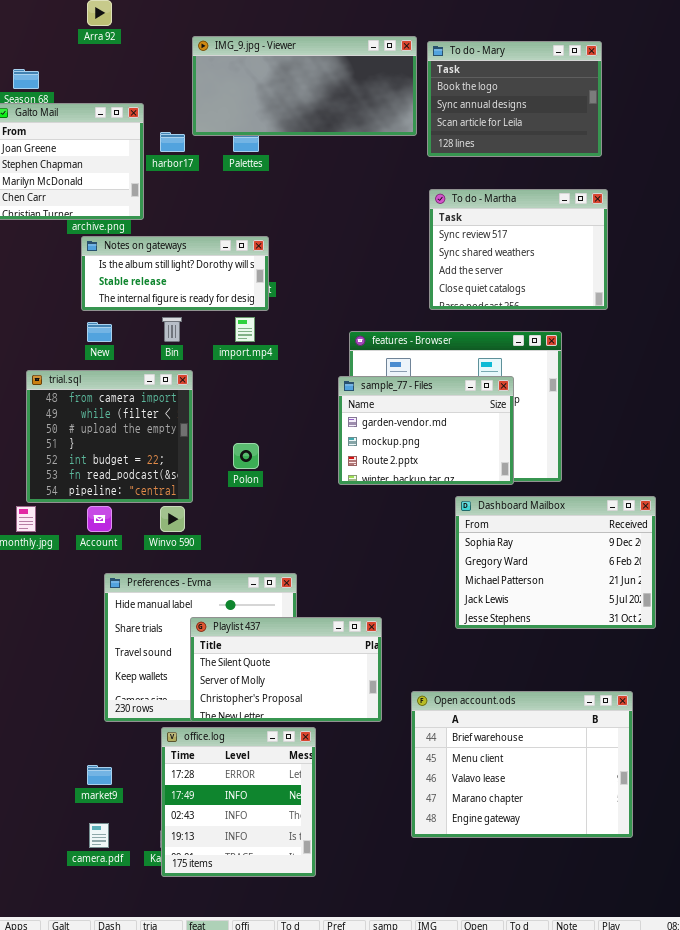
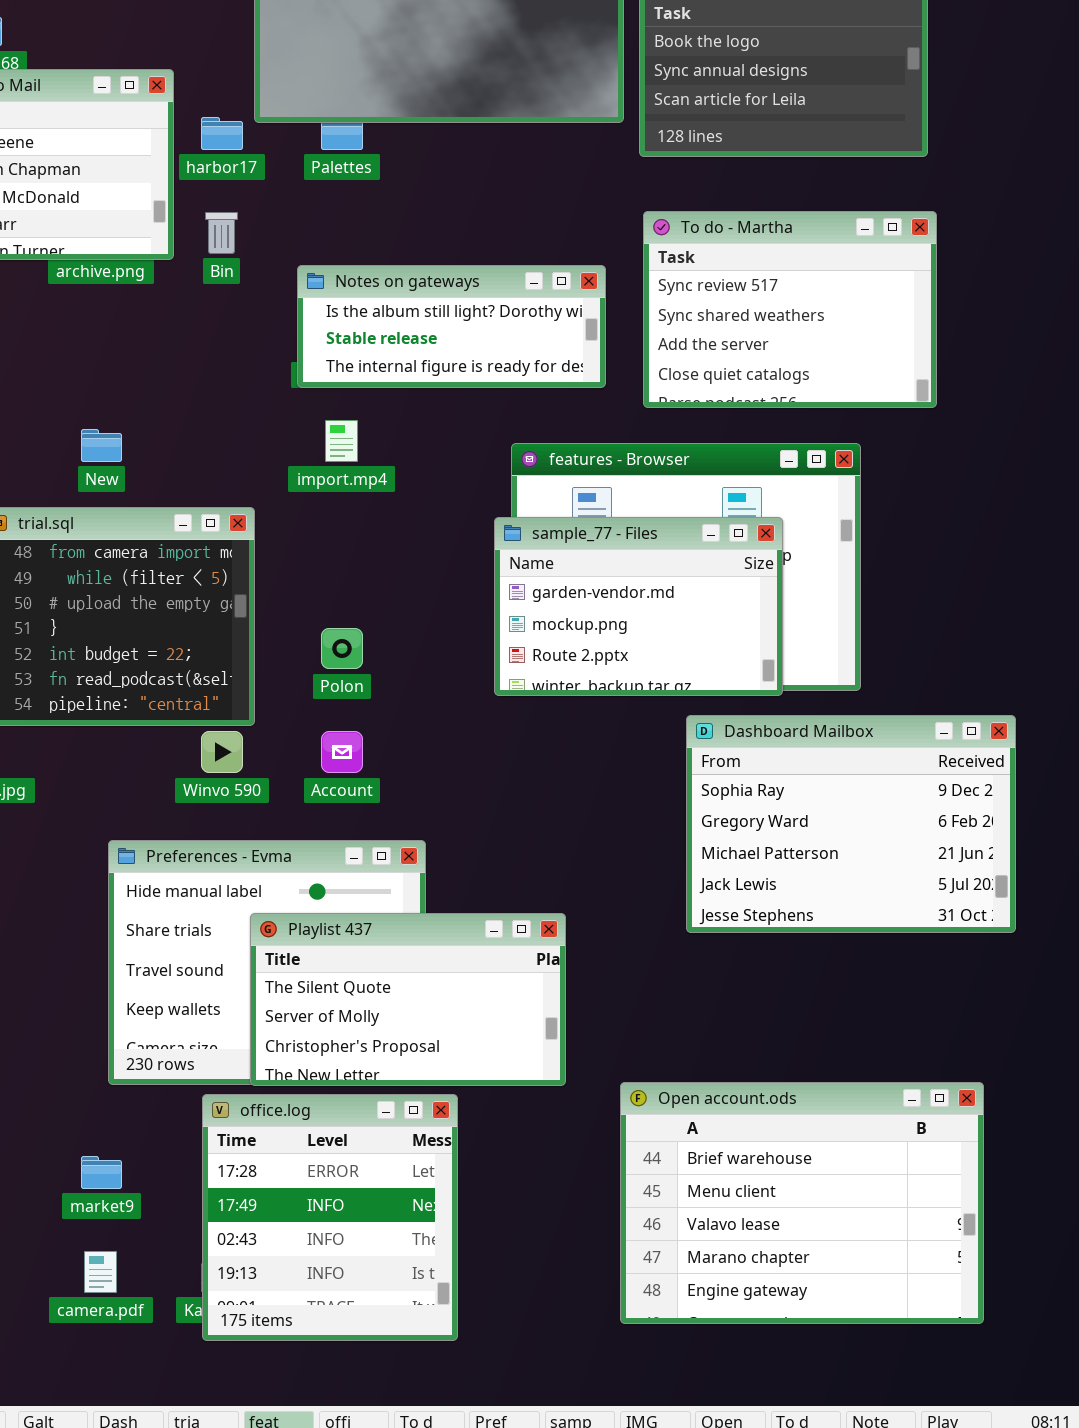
Notes on gateways: [81,236,269,311] -> [297,265,606,388], moved
Bin: [162,317,182,342] -> [205,212,238,254], moved
Account: [87,506,112,532] -> [321,731,363,773], moved
Open account.ods: [411,691,633,838] -> [620,1082,984,1324], moved

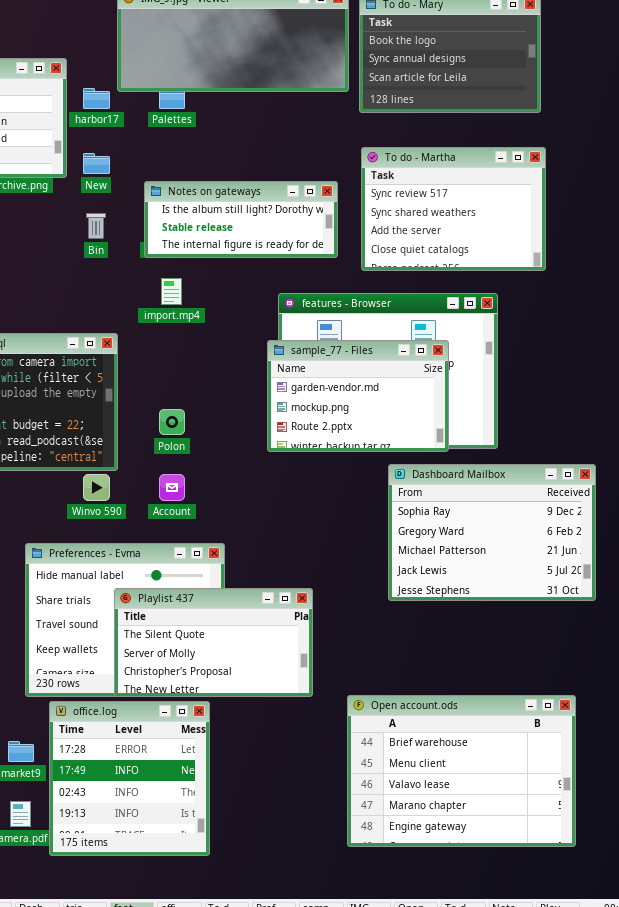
Bin: [205,212,238,254] -> [86,213,106,239], moved
New: [81,429,122,462] -> [83,153,110,174], moved
office.log: [202,1094,458,1341] -> [49,701,210,856], moved

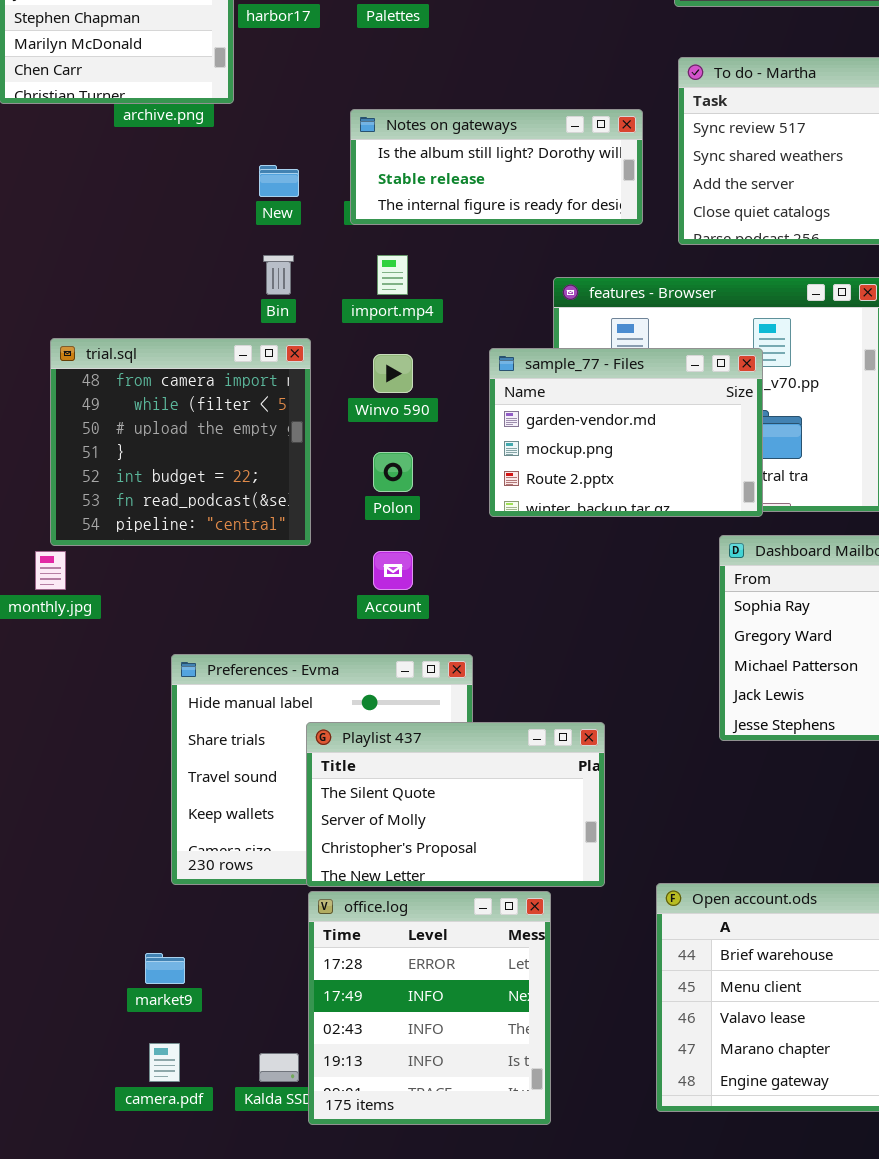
New: [83,153,110,174] -> [259,165,299,197], moved
Bin: [86,213,106,239] -> [263,255,294,295], moved
sample_77 - Files: [267,340,449,452] -> [489,348,763,517], moved
Winvo 590: [83,474,110,501] -> [373,354,413,393], moved
office.log: [49,701,210,856] -> [308,891,551,1125], moved

